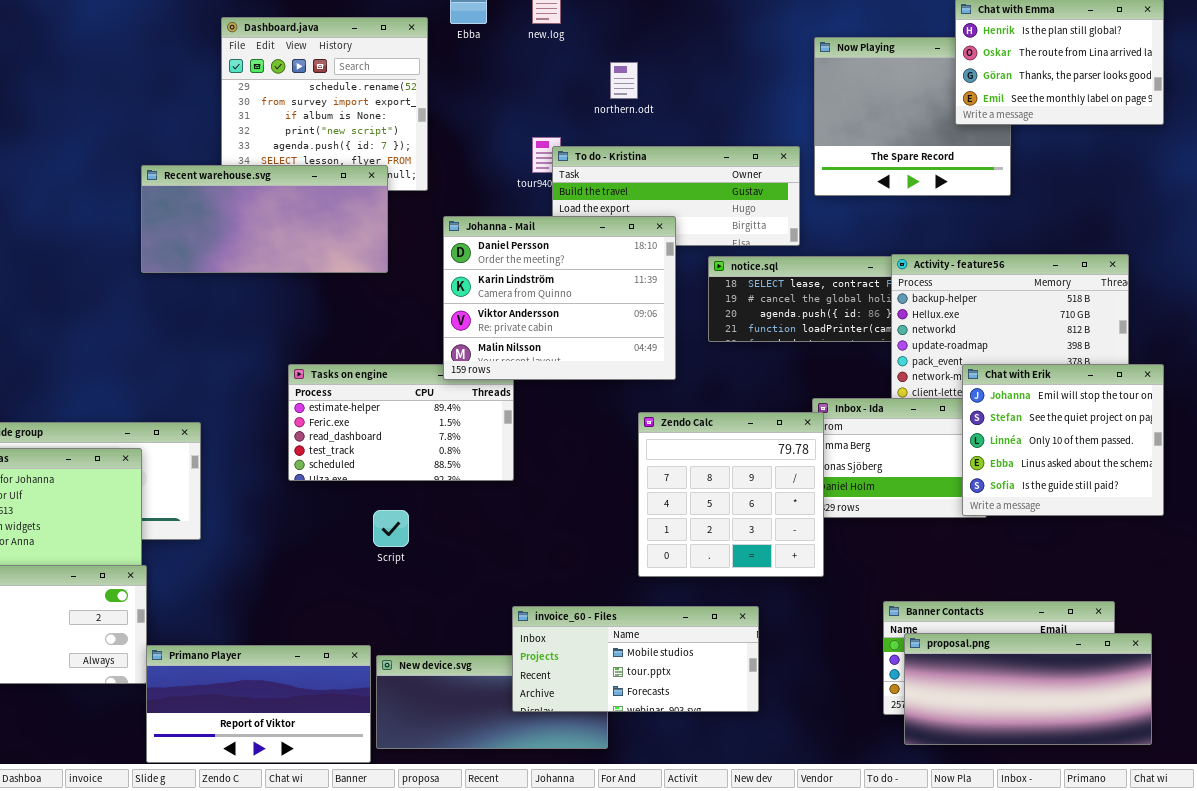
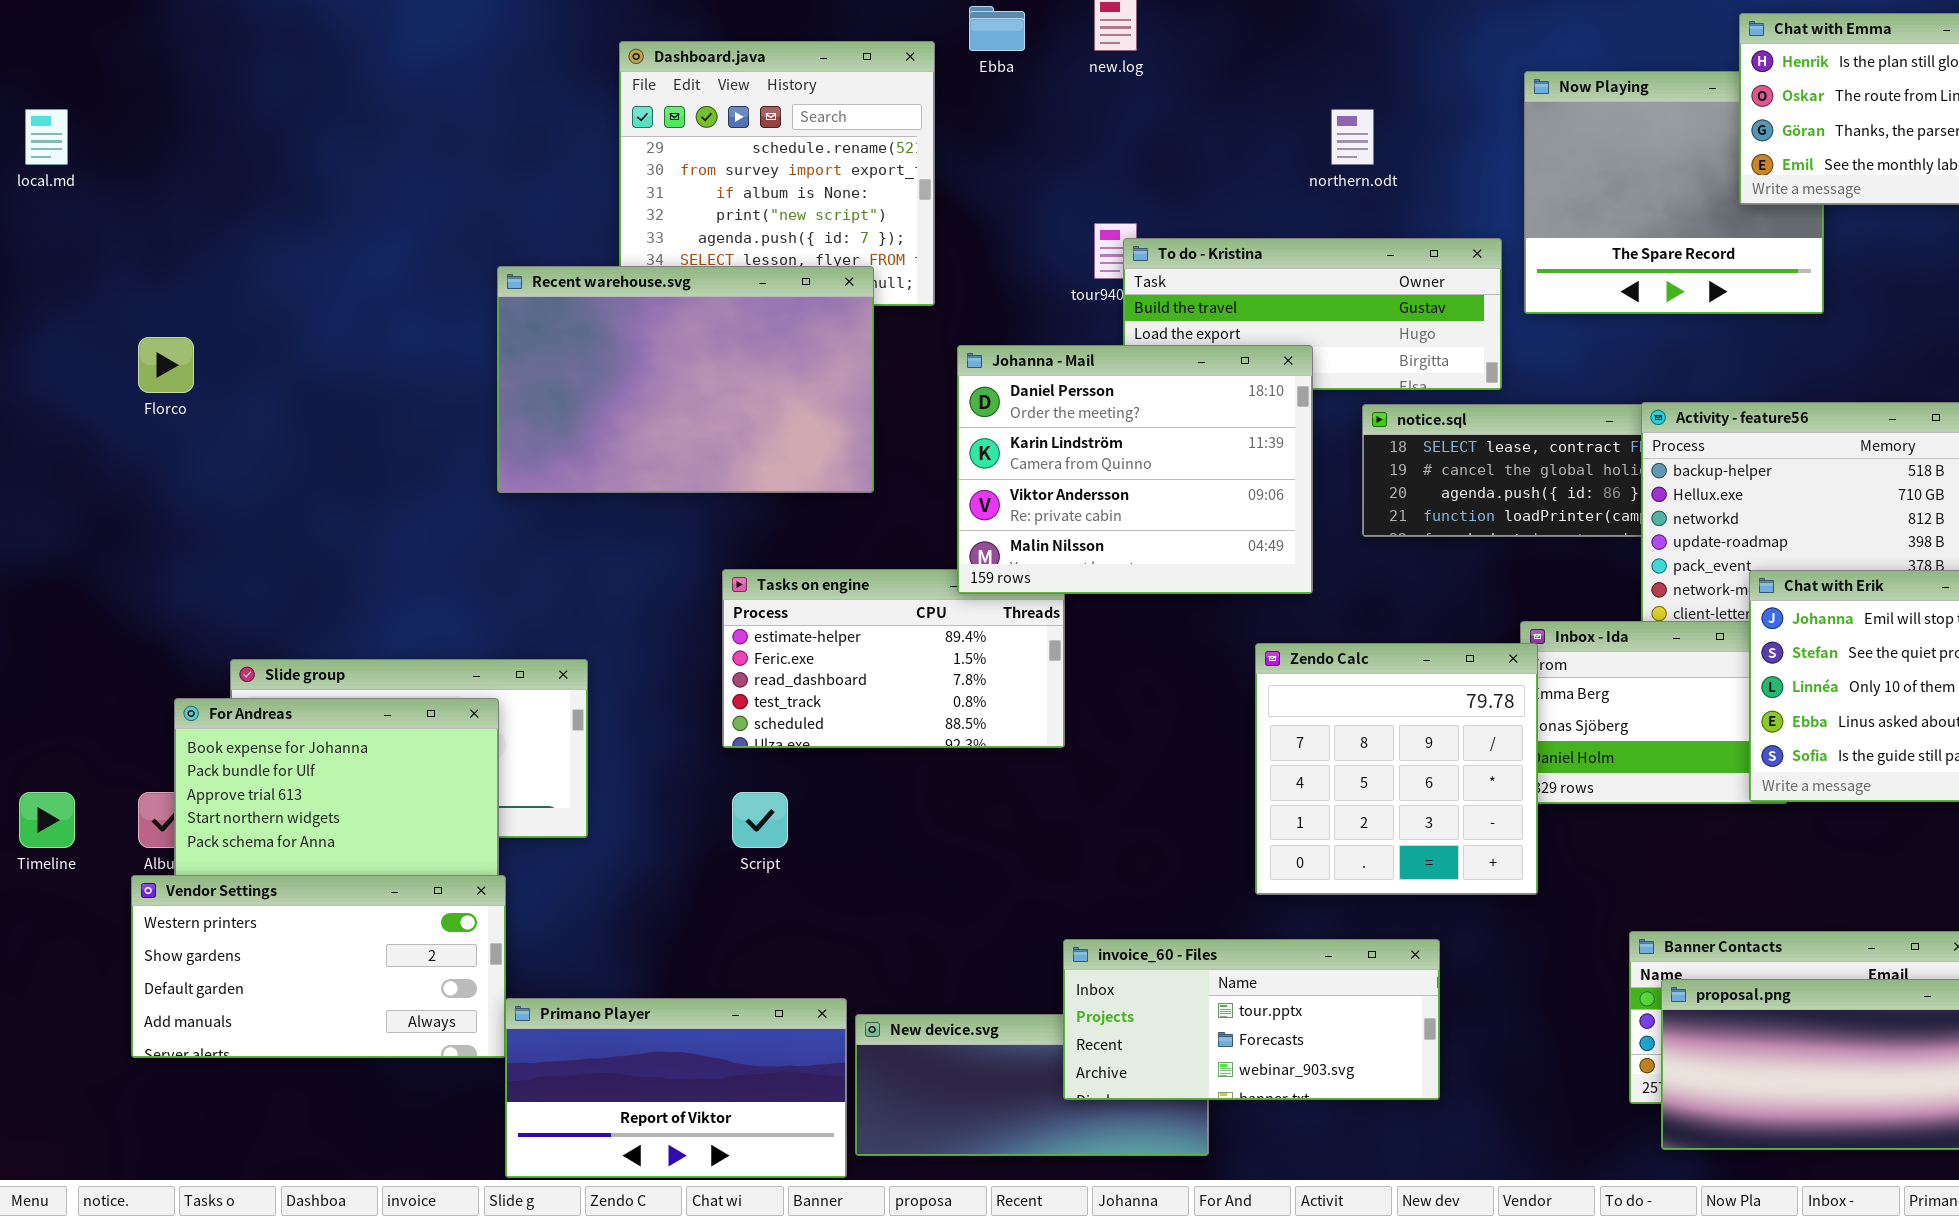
northern.odt: [610,62,638,99] -> [1331,109,1374,165], moved
Recent warehouse.svg: [141,165,388,273] -> [497,266,874,493], resized
Script: [373,510,409,547] -> [732,792,788,848], moved
invoice_60 - Files: [512,606,759,712] -> [1063,939,1440,1100], scrolled down 1 row

